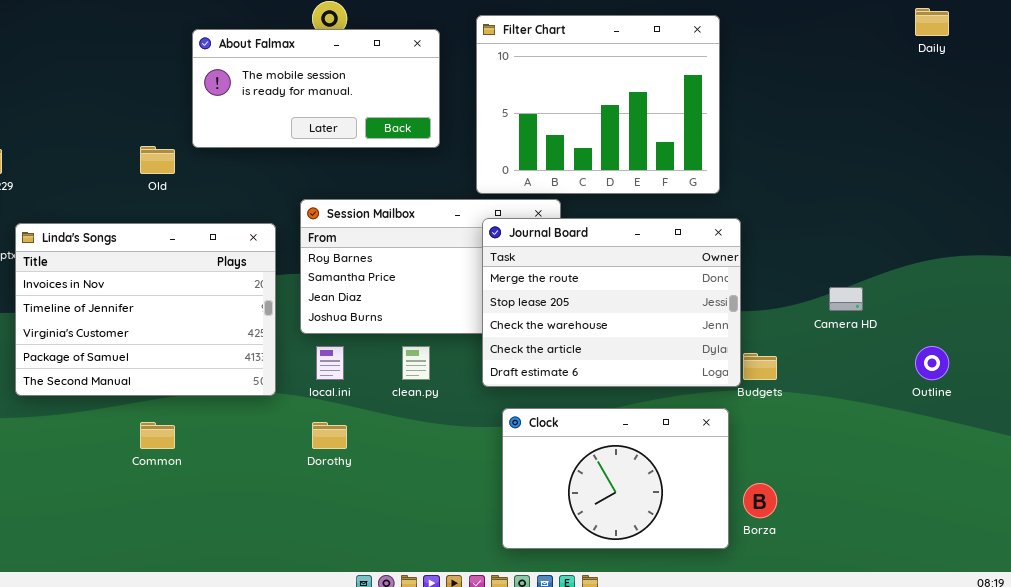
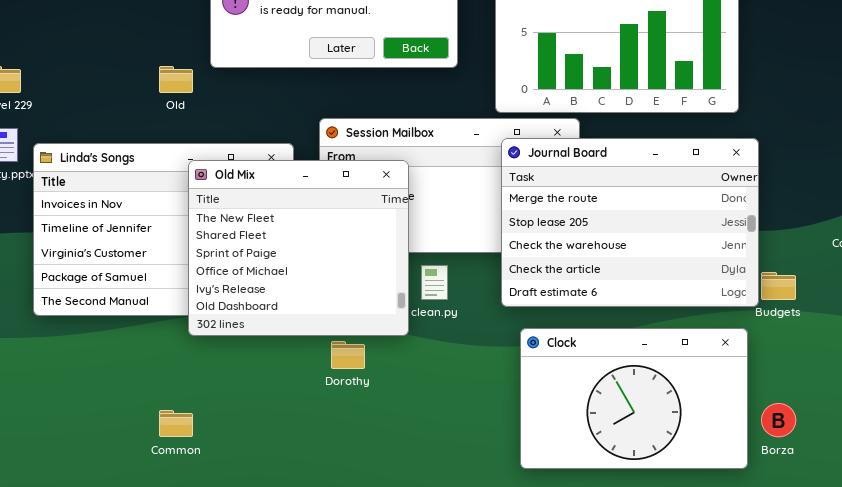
Old Mix: none -> [188,160,409,336], opened
Common: [140,422,175,449] -> [159,410,193,437], moved

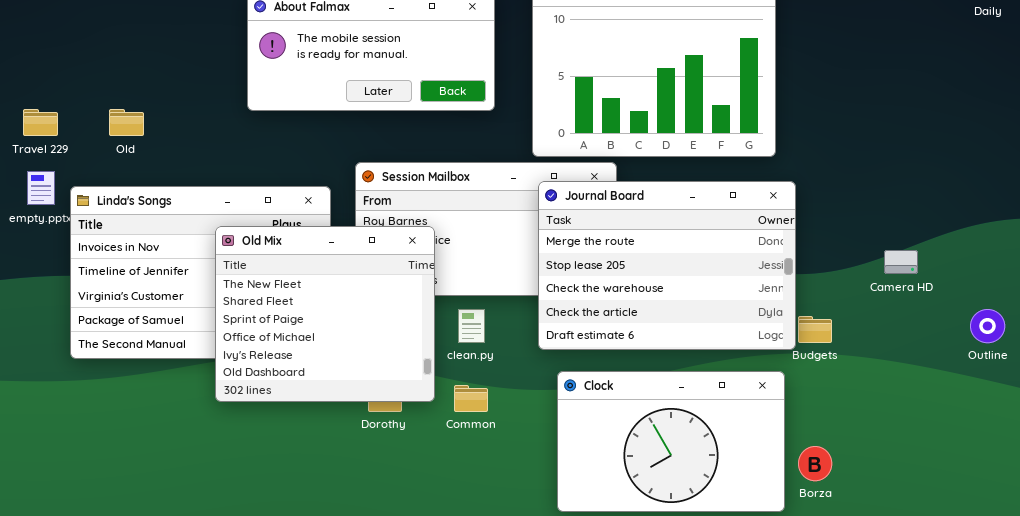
Old: [159,66,193,93] -> [109,109,144,136], moved
Old Mix: [188,160,409,336] -> [215,226,435,402], moved
Common: [159,410,193,437] -> [454,385,488,412], moved

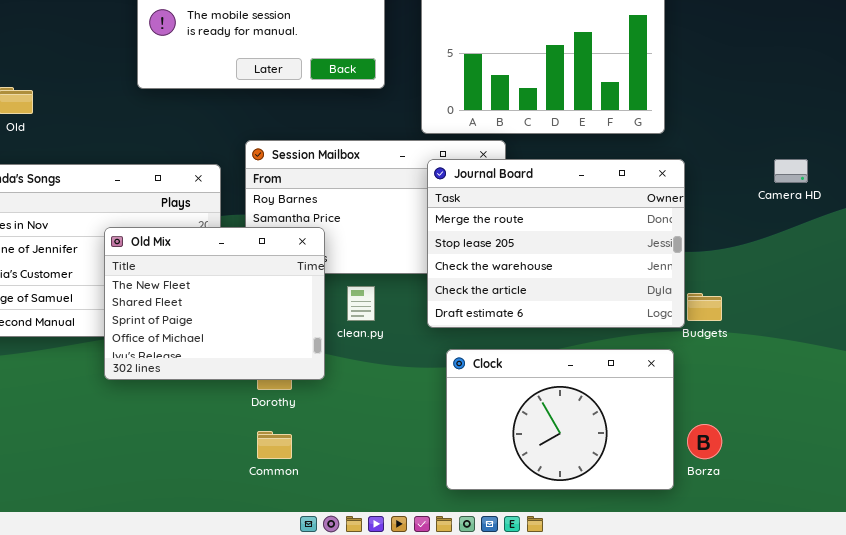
Old Mix: [215,226,435,402] -> [104,227,325,380], resized
Camera HD: [884,250,918,274] -> [774,159,808,183], moved
Common: [454,385,488,412] -> [257,431,292,459], moved

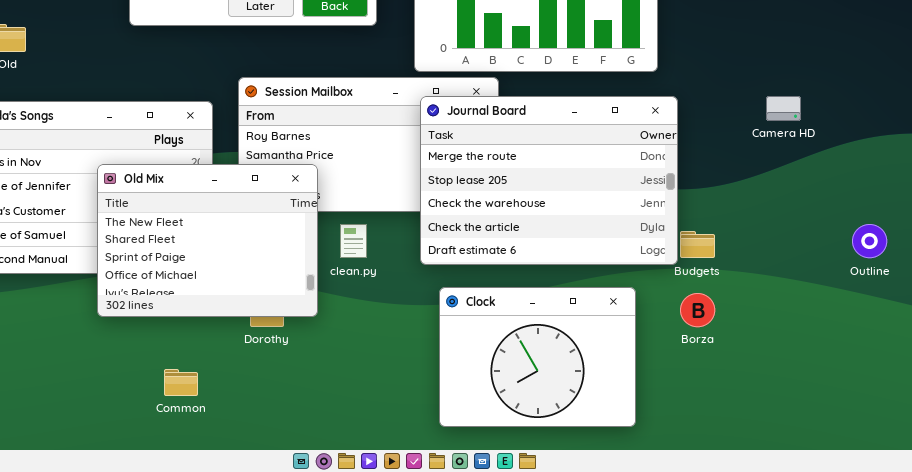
Clock: [446,349,674,490] -> [439,287,636,427], resized
Borza: [687,424,722,459] -> [680,293,715,327], moved
Common: [257,431,292,459] -> [164,369,198,396], moved

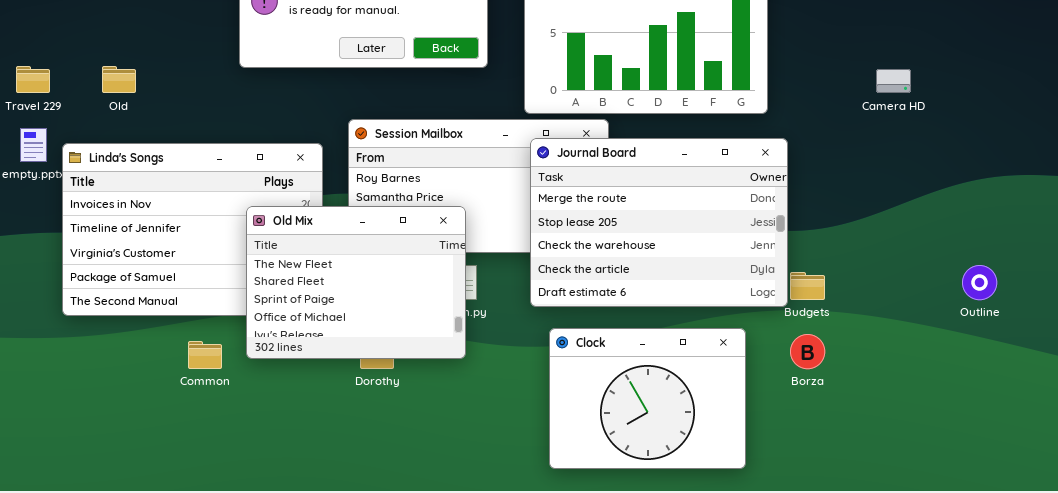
Camera HD: [766,96,801,121] -> [876,69,911,93], moved
Old Mix: [97,164,318,317] -> [246,206,466,359], moved
Common: [164,369,198,396] -> [188,341,222,369], moved

